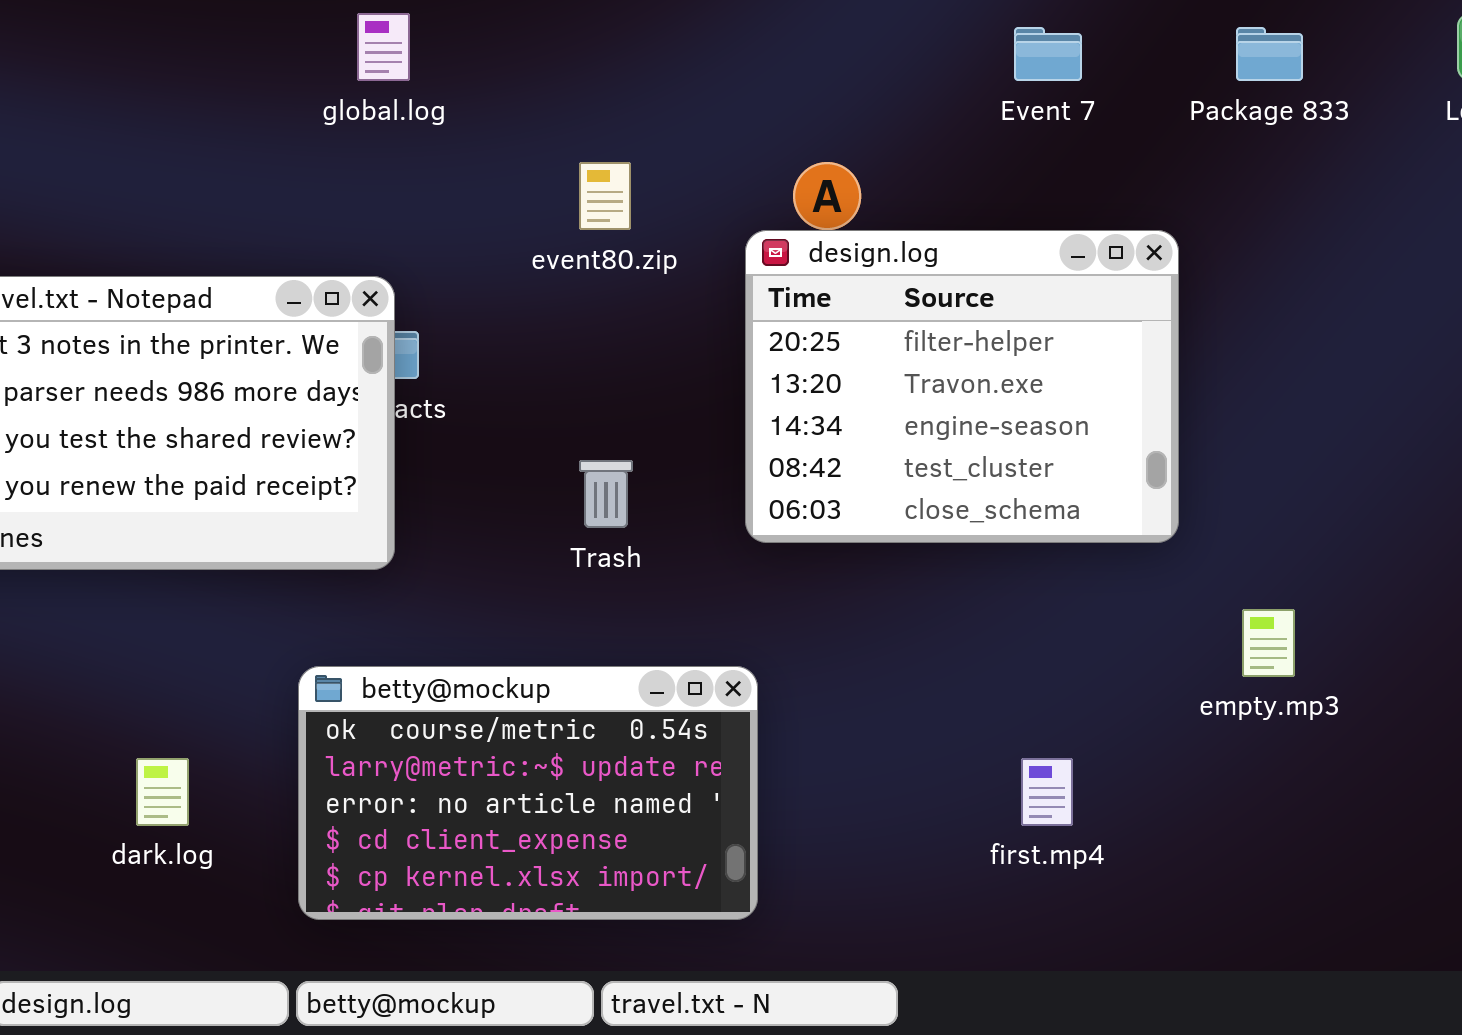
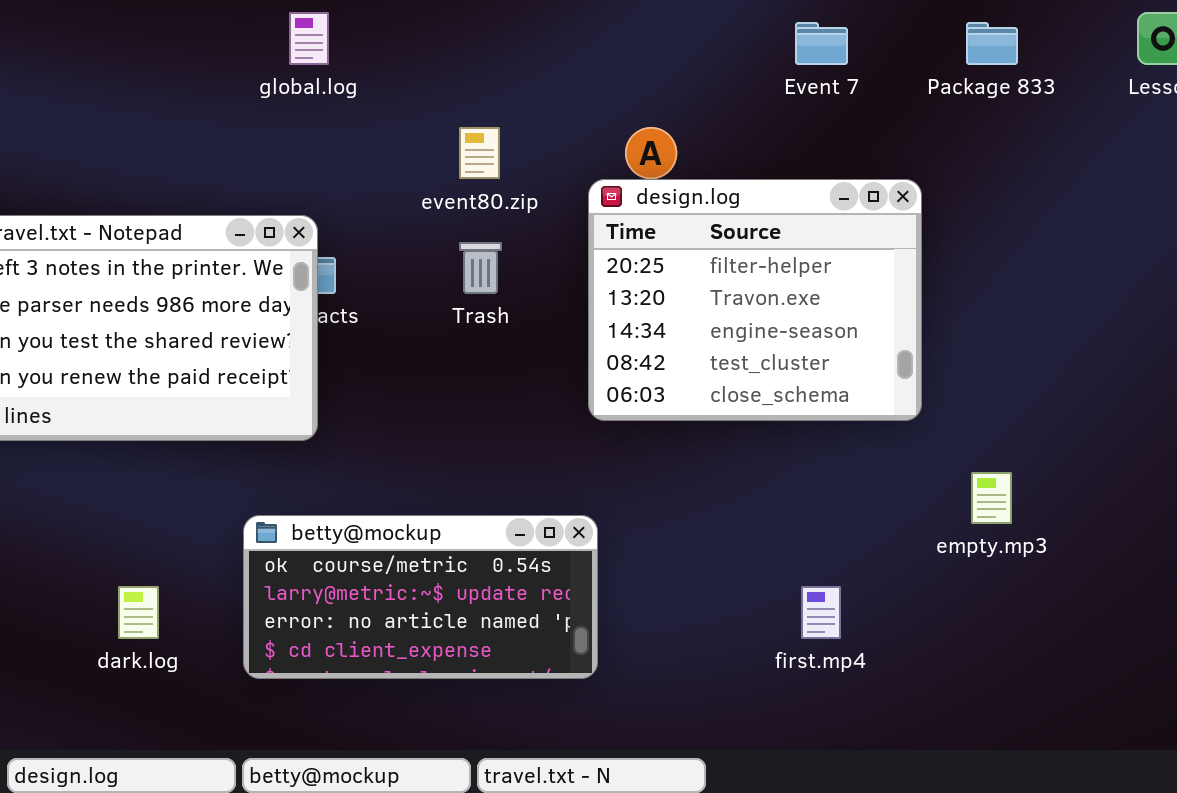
Trash: [579,460,633,528] -> [459,242,502,294], moved
betty@mockup: [298,666,758,920] -> [243,515,598,679], resized

